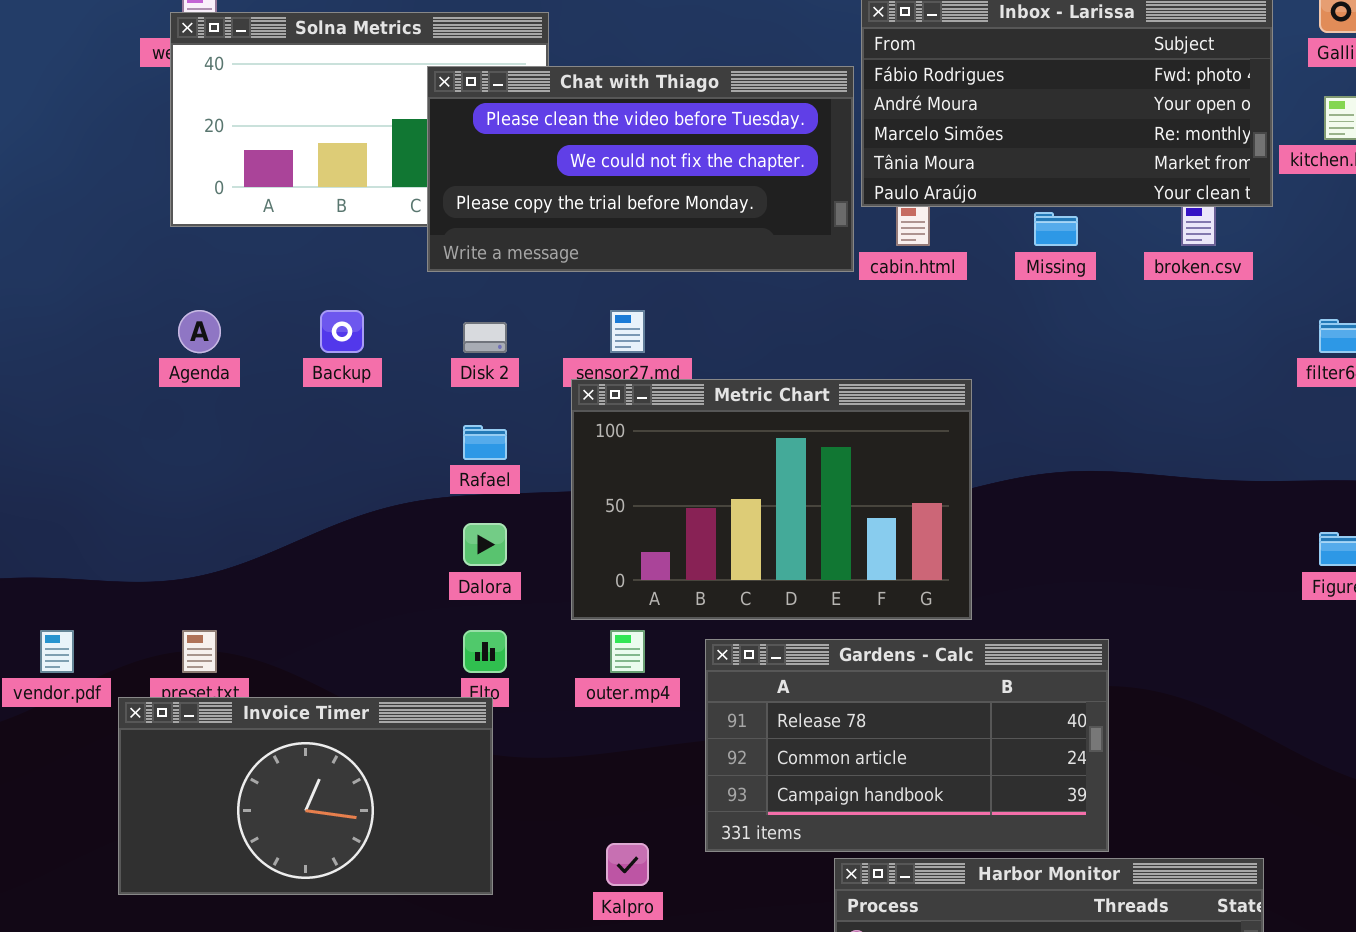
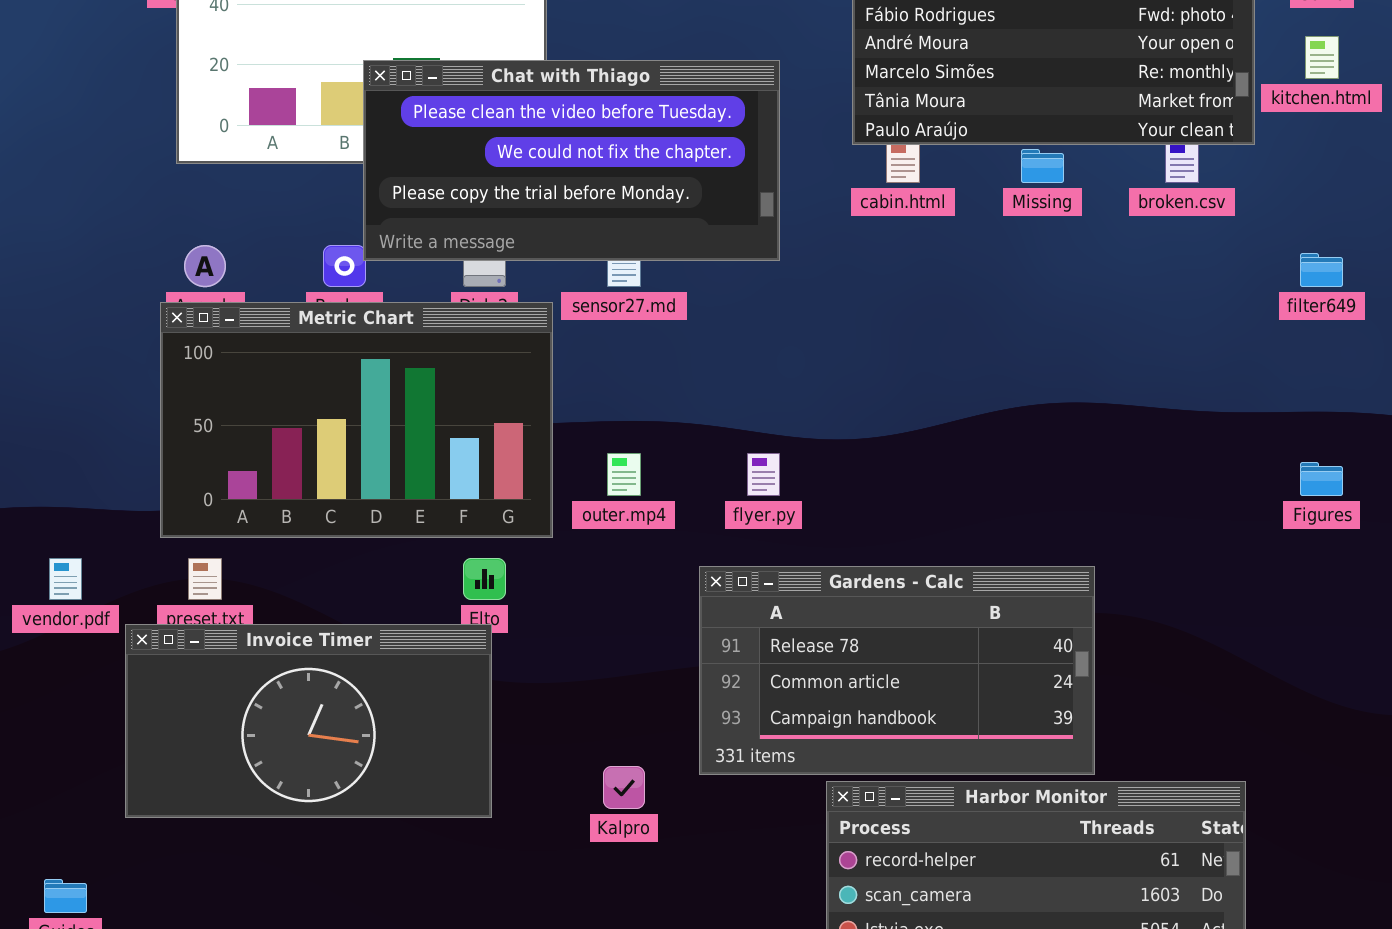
Chat with Thiago: [427,66,854,272] -> [363,60,780,261], moved
Metric Chart: [571,379,972,620] -> [160,302,553,538], moved
outer.mp4: [610,630,645,673] -> [607,453,641,496], moved

